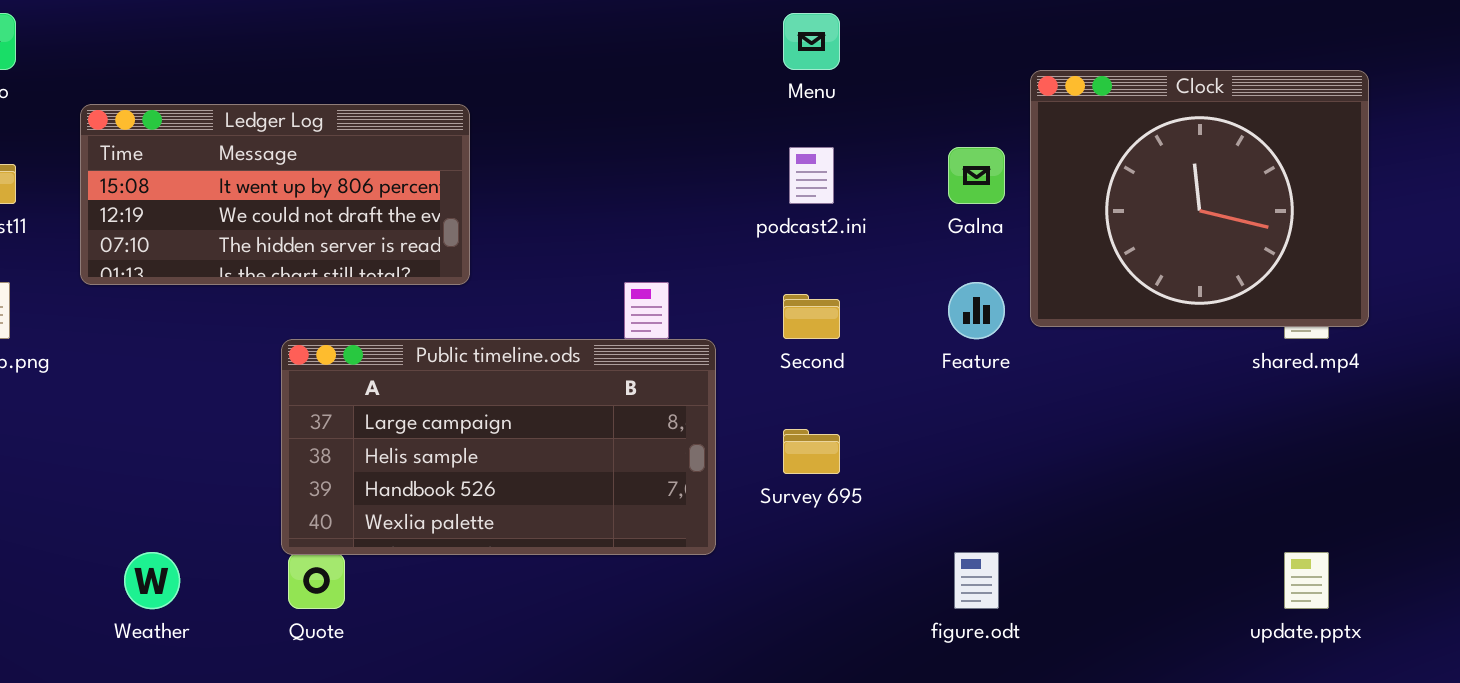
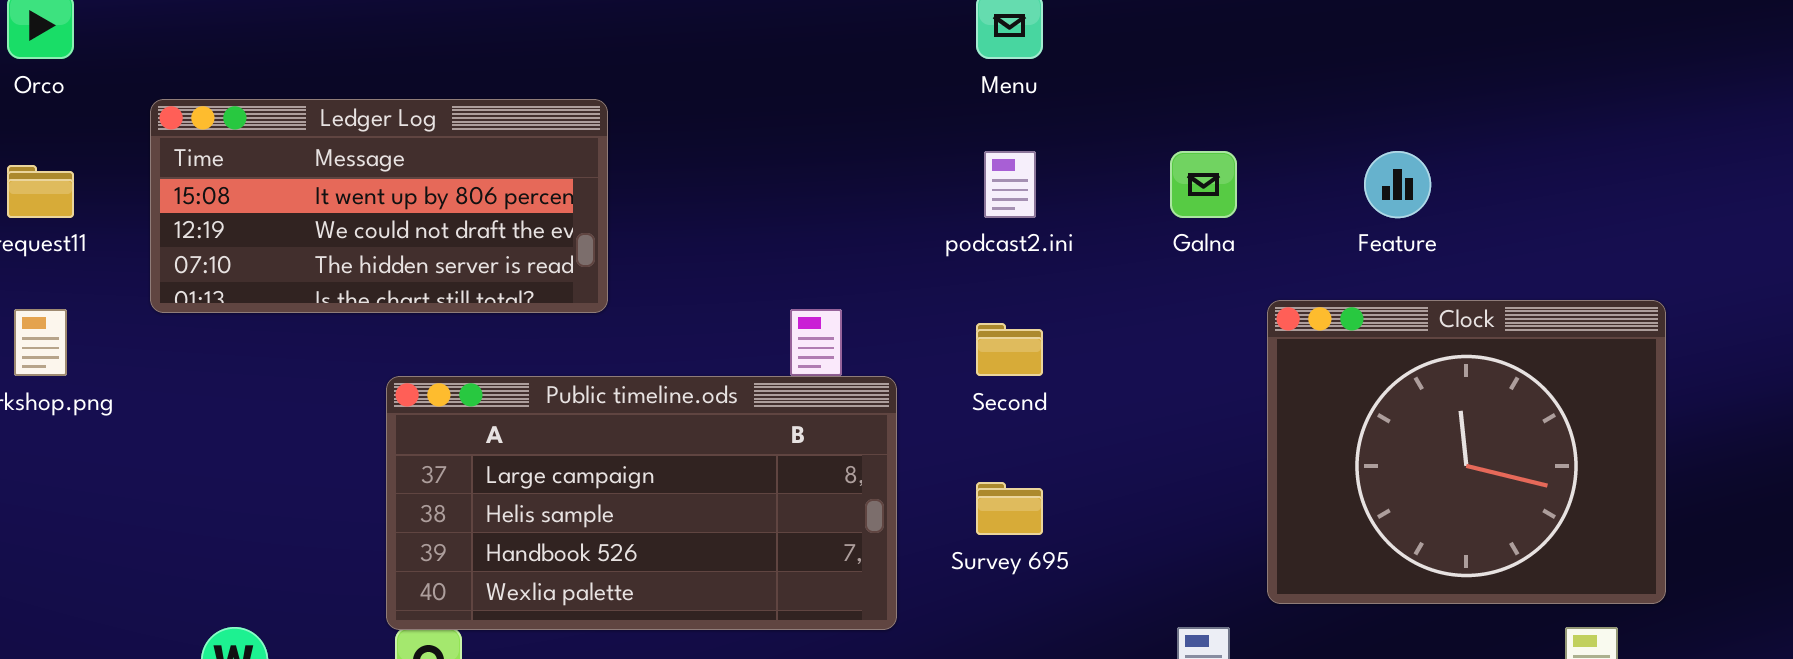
Clock: [1030,70,1369,327] -> [1267,300,1666,604], moved
Feature: [948,282,1005,339] -> [1364,151,1431,218], moved

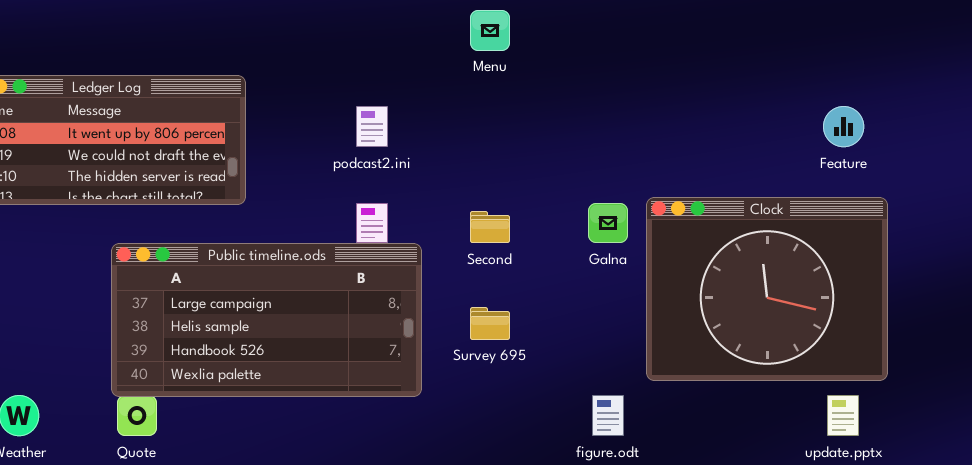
podcast2.ini: [984,151,1036,218] -> [356,106,388,147], moved
Galna: [1170,151,1237,218] -> [588,203,628,243], moved
Feature: [1364,151,1431,218] -> [823,106,864,147], moved

